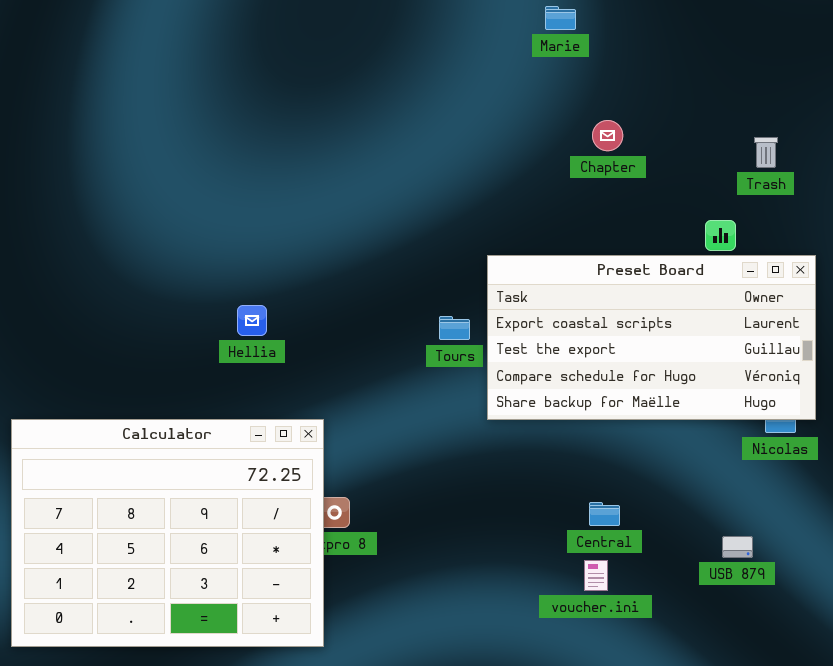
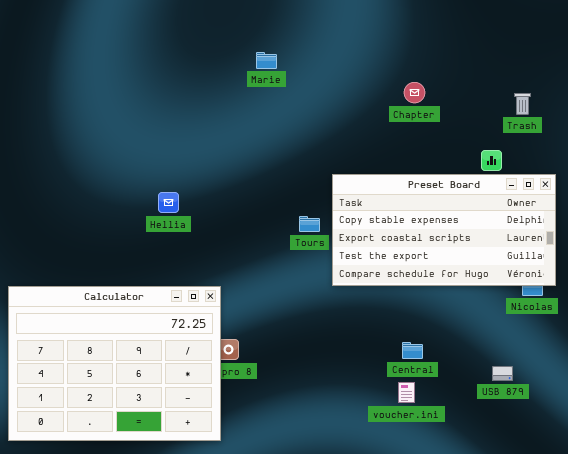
Marie: [545,6,576,30] -> [256,52,277,69], moved
Preset Board: [487,255,816,420] -> [332,174,556,286], scrolled up 1 row
Hellia: [237,305,267,336] -> [158,192,179,213], moved

